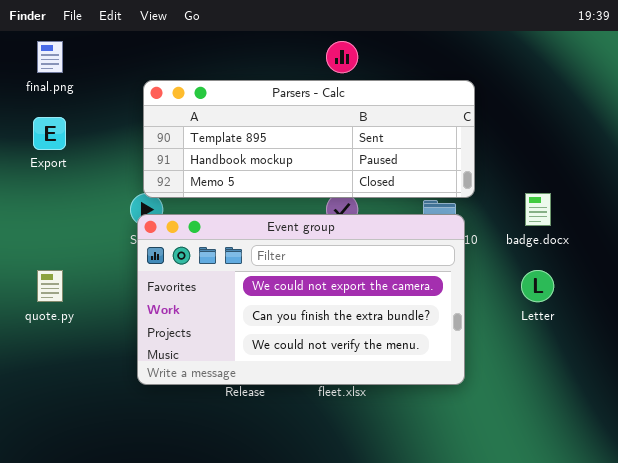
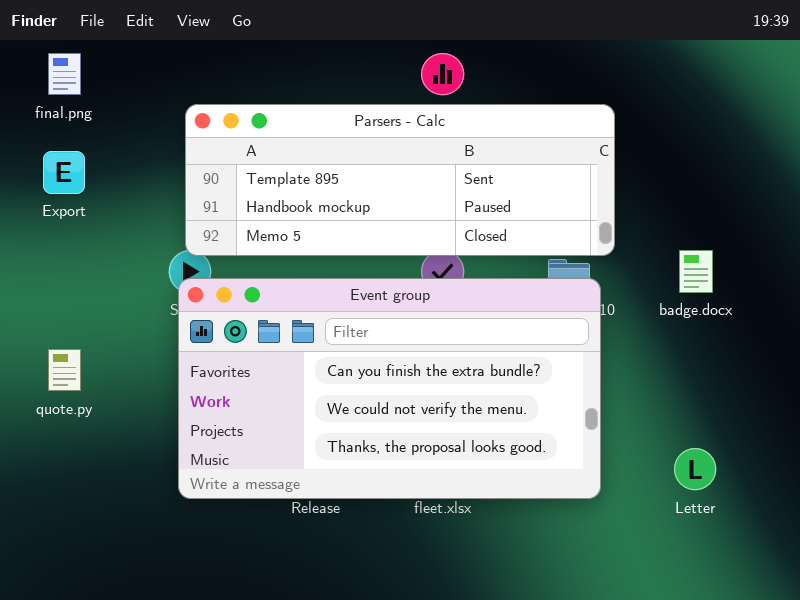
Event group: [137,214,465,385] -> [178,278,601,499], scrolled down 1 row
Letter: [521,270,554,302] -> [674,448,716,490], moved

